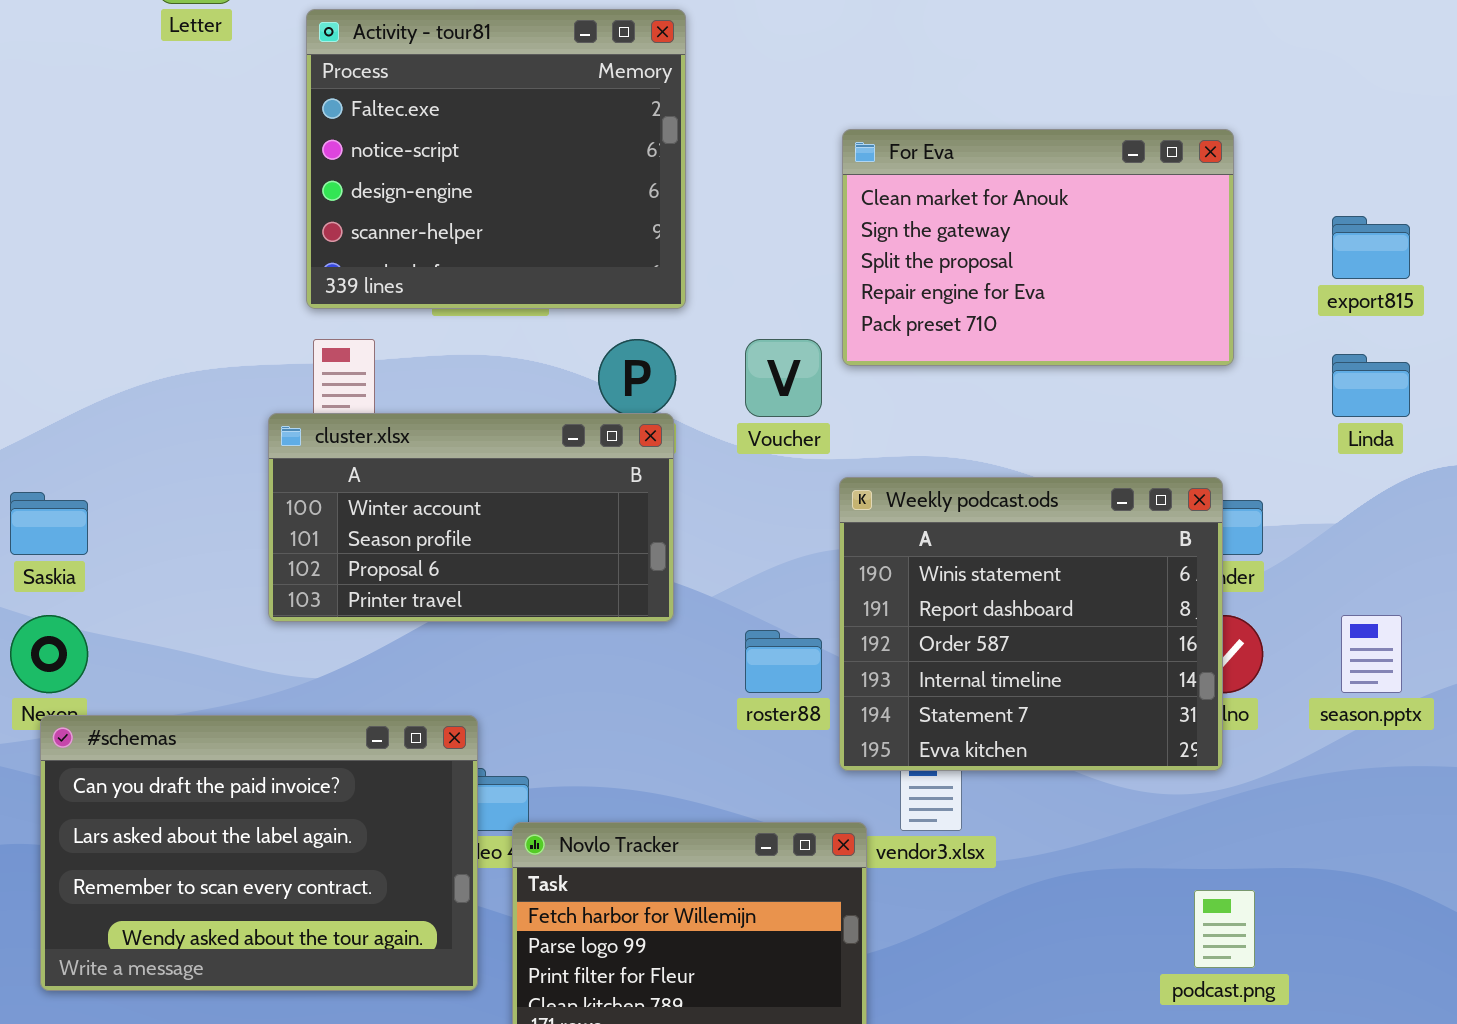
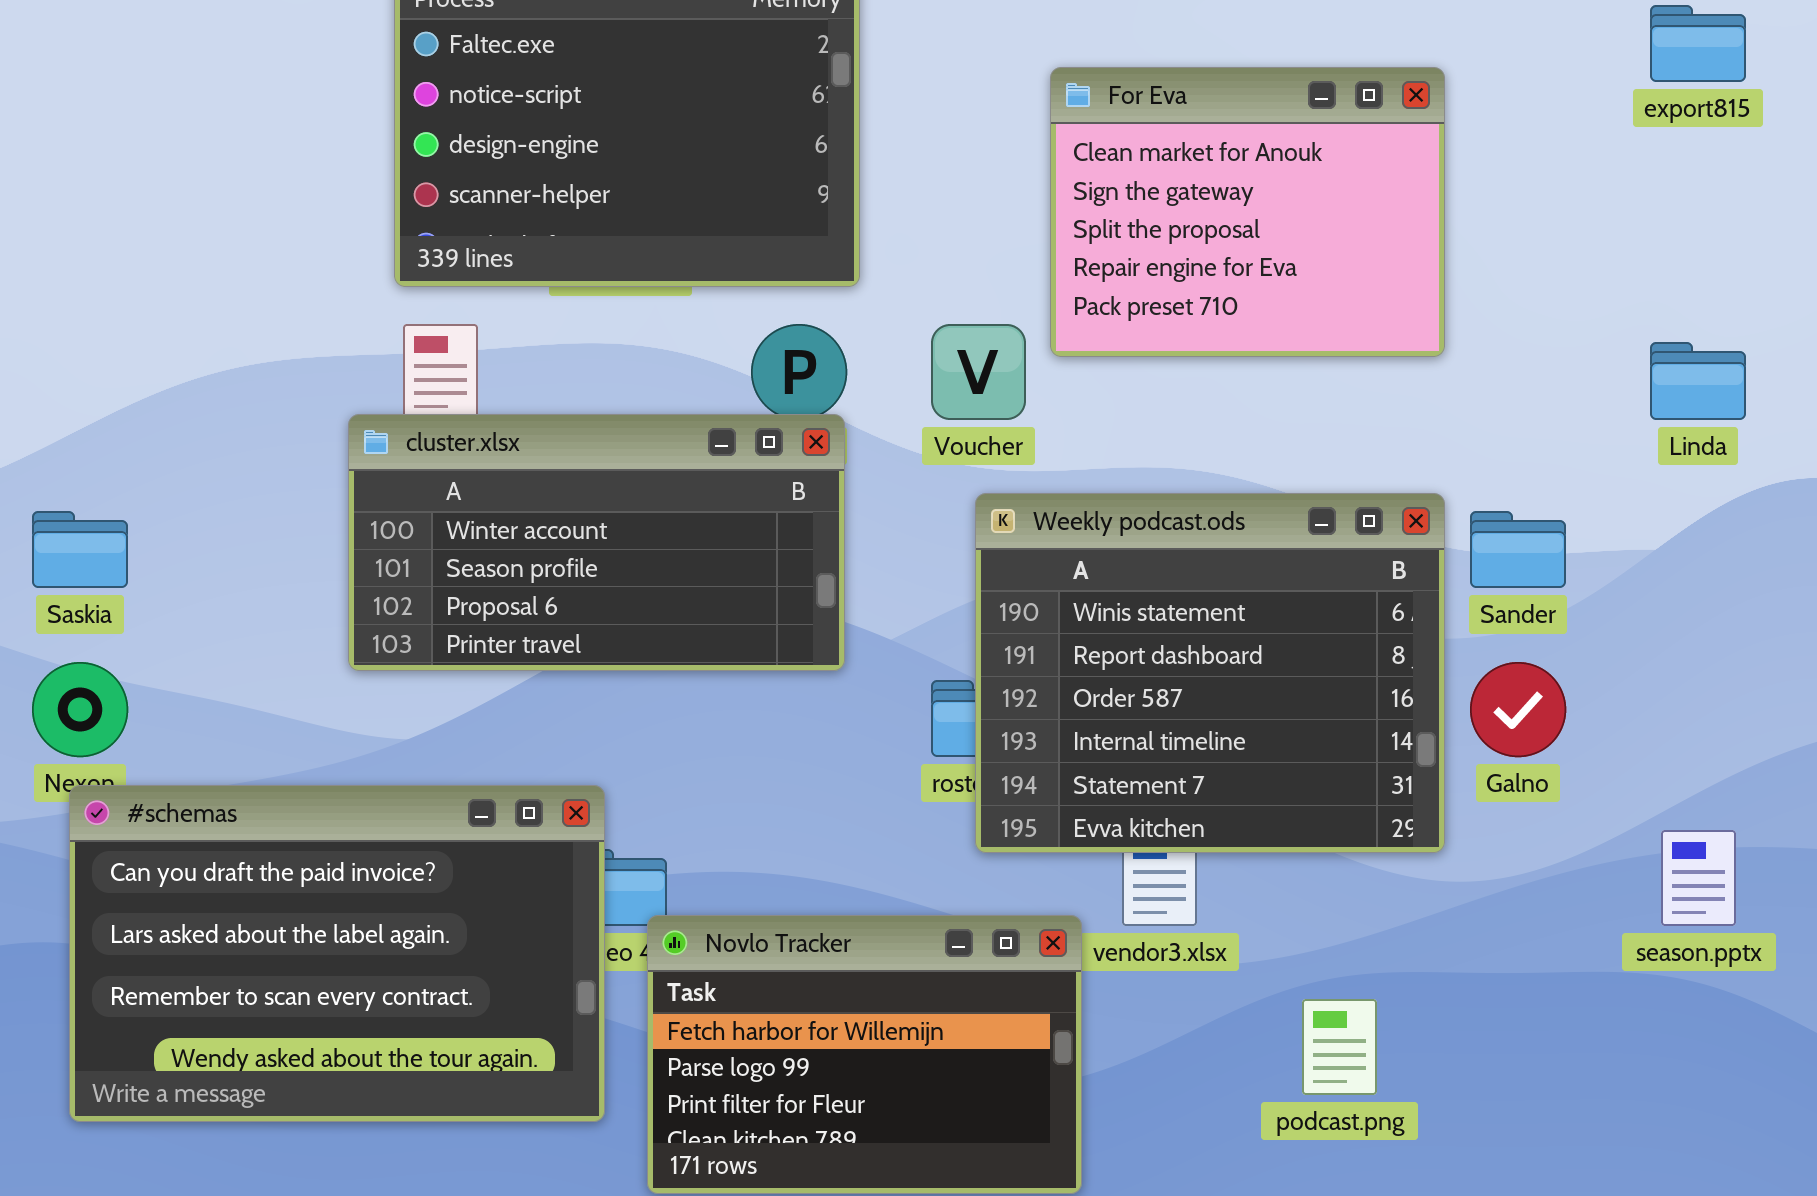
For Eva: [842,129,1234,366] -> [1050,67,1445,357], resized
export815: [1332,216,1410,279] -> [1650,5,1746,82], moved
Weekly podcast.ods: [839,477,1223,771] -> [975,493,1445,853], moved
season.pptx: [1341,615,1402,693] -> [1661,830,1736,926], moved
podcast.png: [1194,890,1255,968] -> [1302,999,1377,1095], moved

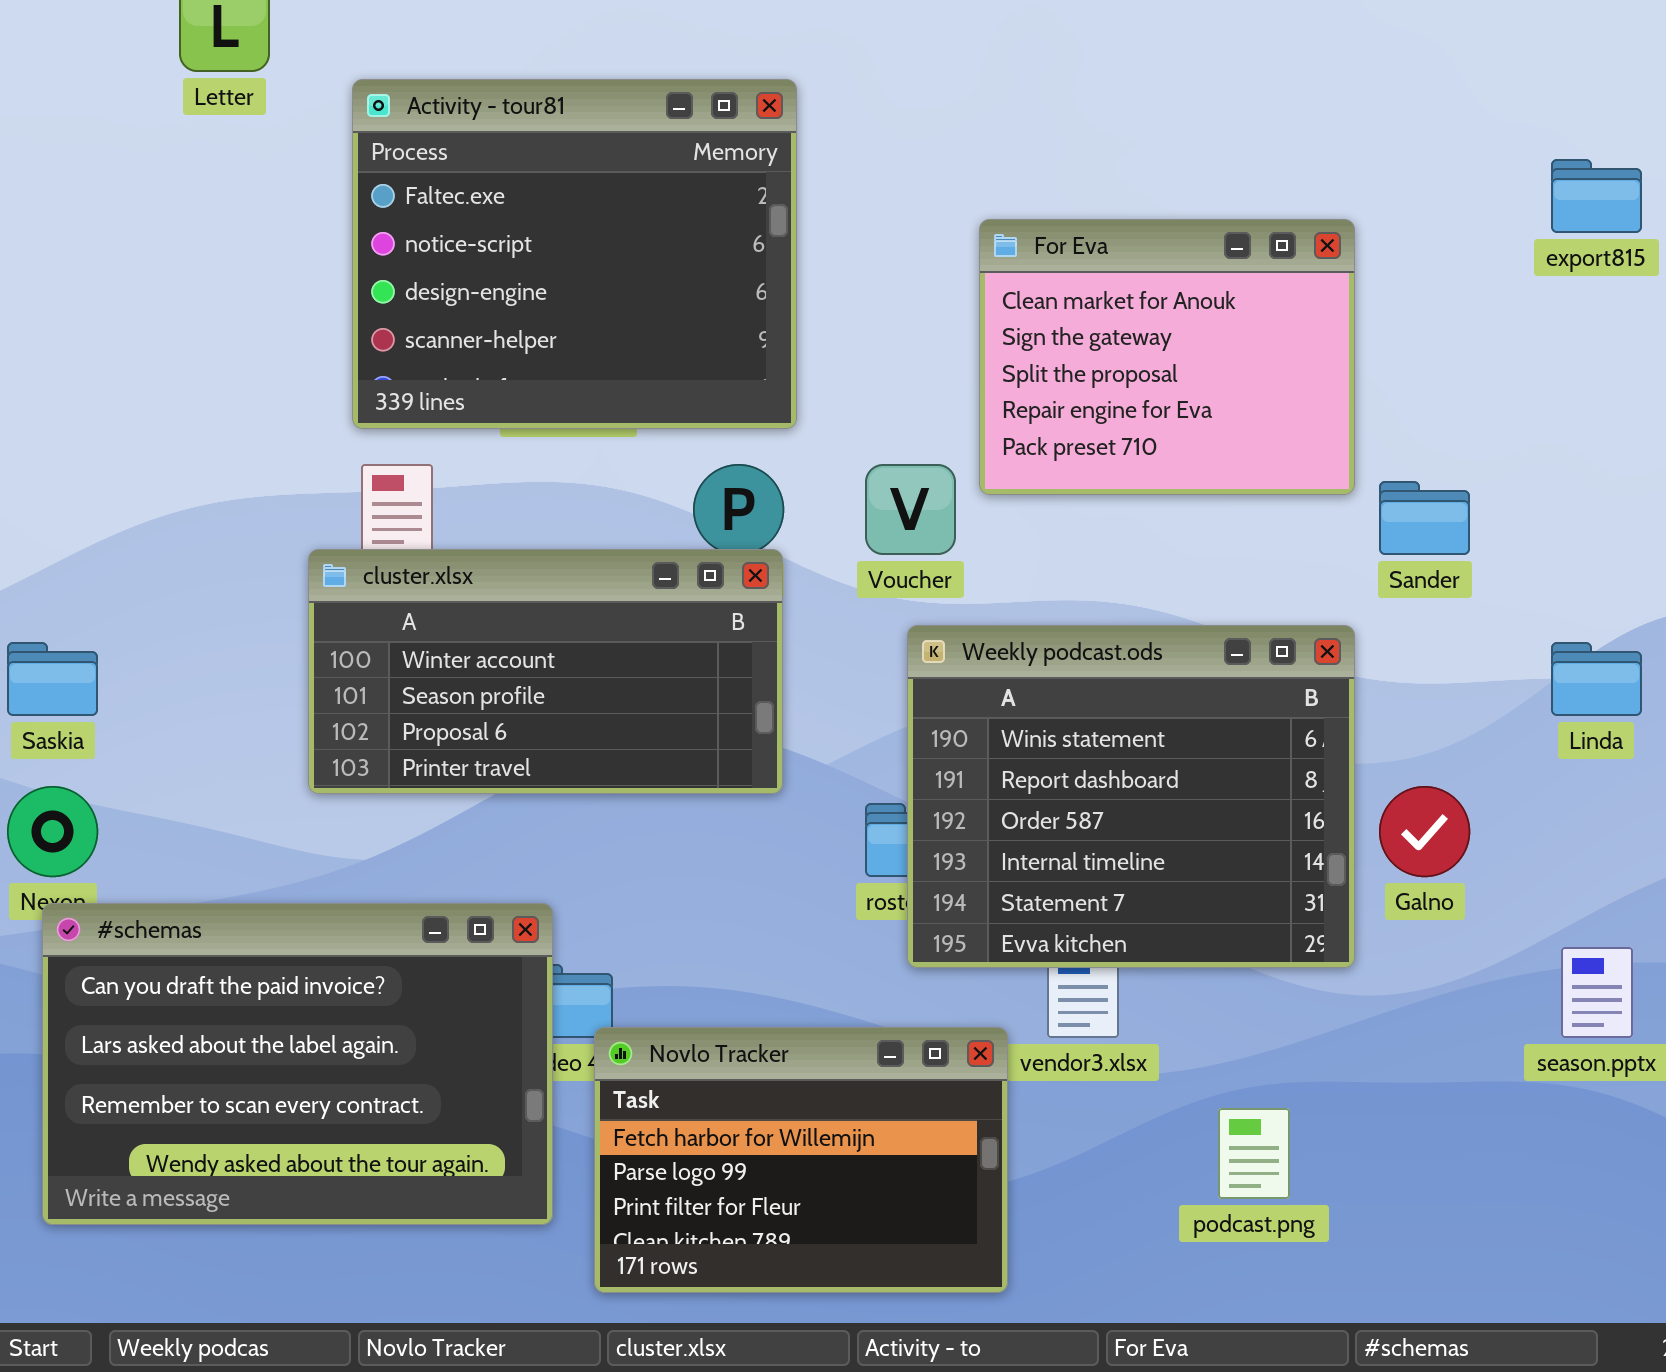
Linda: [1650,342,1746,420] -> [1551,642,1642,716], moved
Sander: [1470,511,1566,588] -> [1379,481,1470,555], moved

